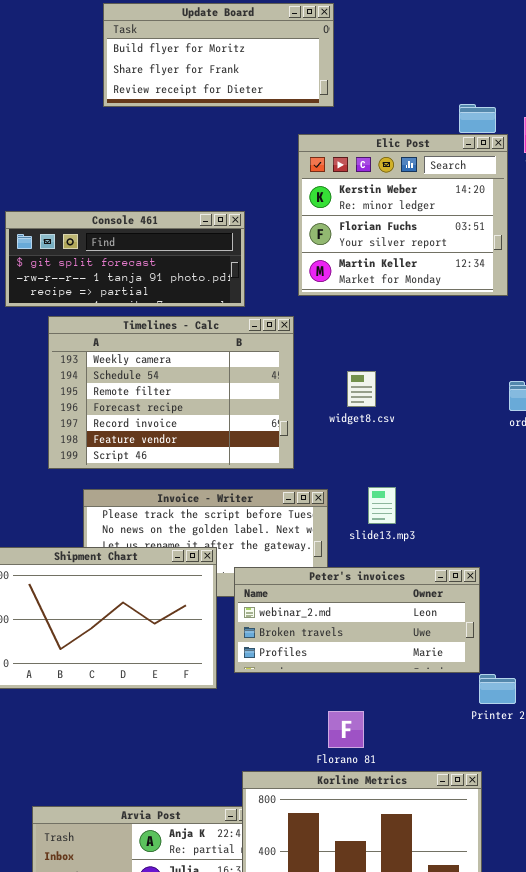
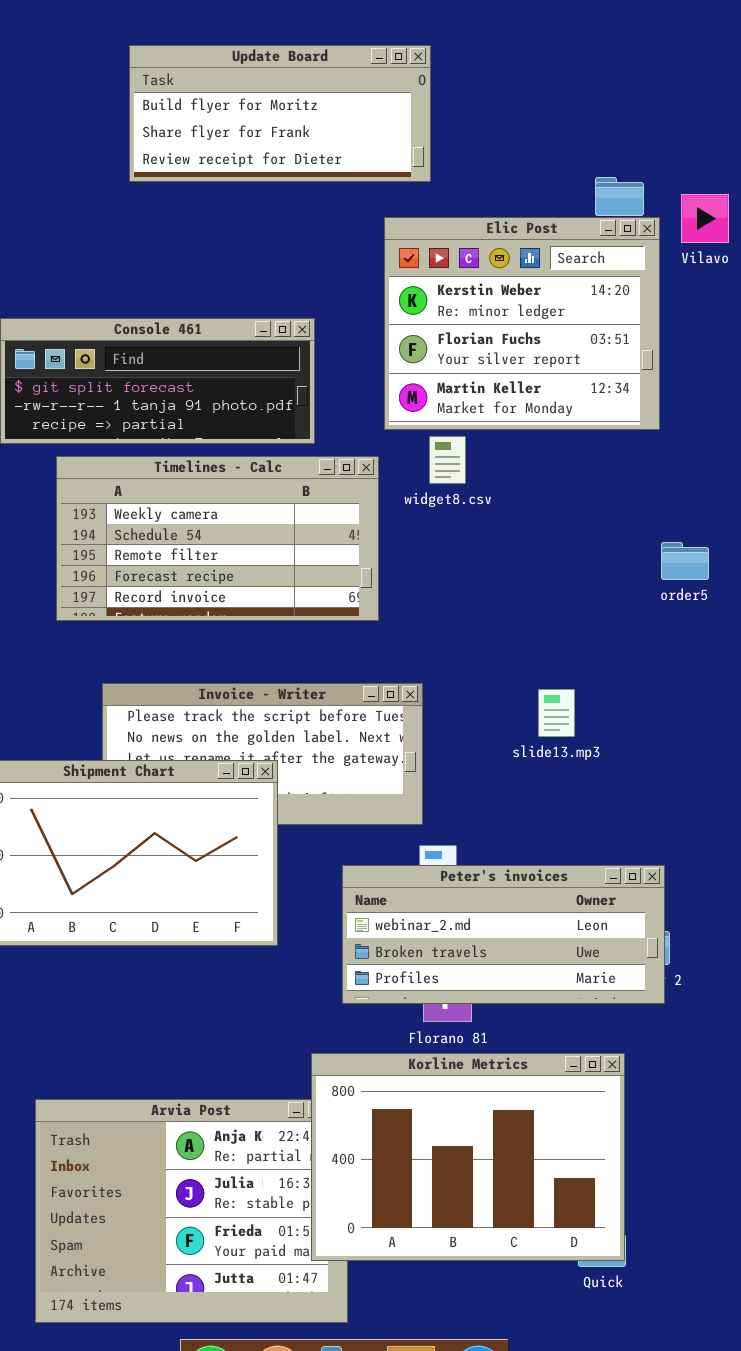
Timelines - Calc: [48,316,294,469] -> [56,456,379,621], resized
widget8.csv: [347,371,376,407] -> [429,436,466,484], moved
slide13.mp3: [368,487,396,524] -> [538,689,575,737], moved
Peter's invoices: [234,567,480,673] -> [342,865,665,1004], moved

